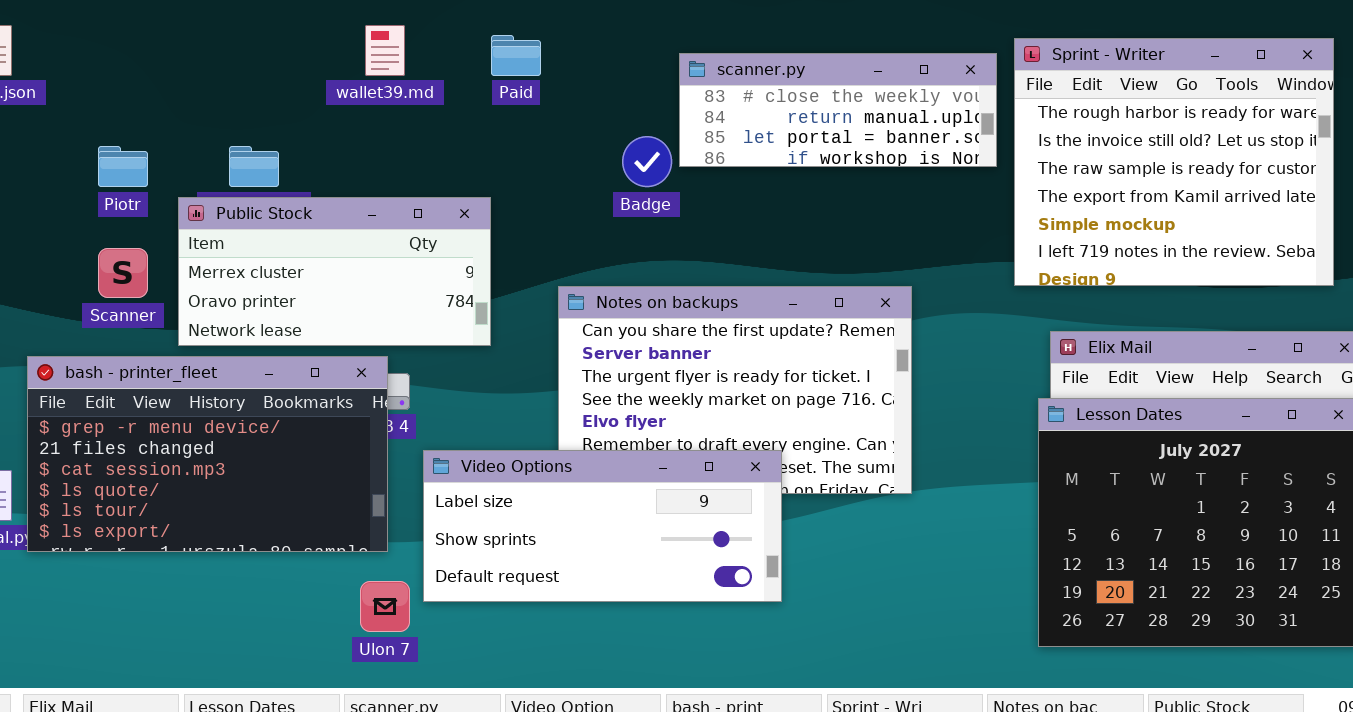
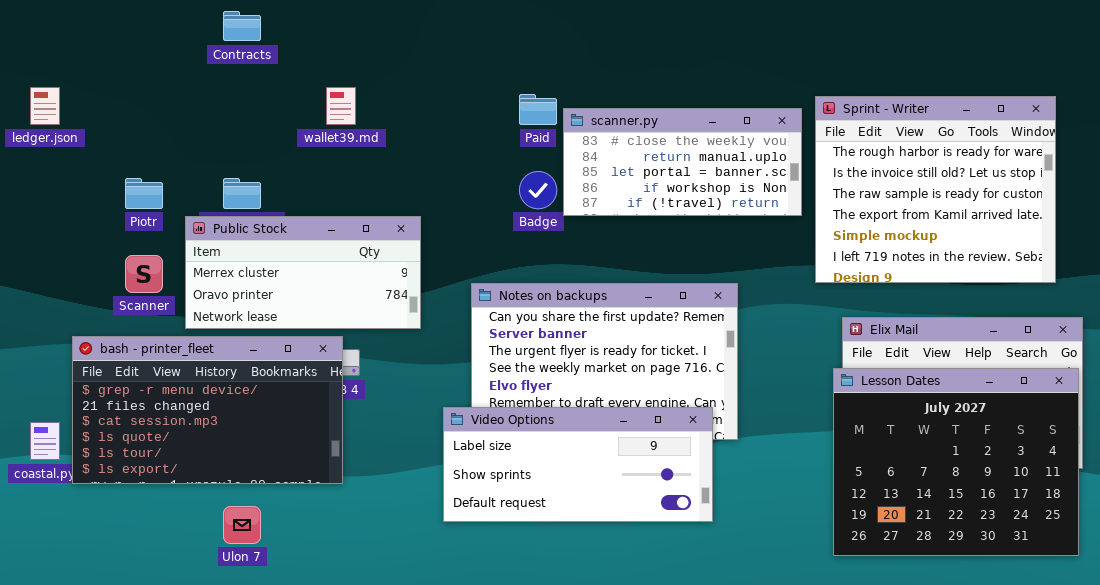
Paid: [491,35,541,76] -> [519,94,557,125], moved
scanner.py: [679,53,997,167] -> [563,108,802,216], resized
Video Options: [423,450,782,602] -> [443,407,713,522], moved
Ulon 7: [360,581,410,632] -> [223,506,261,544], moved

